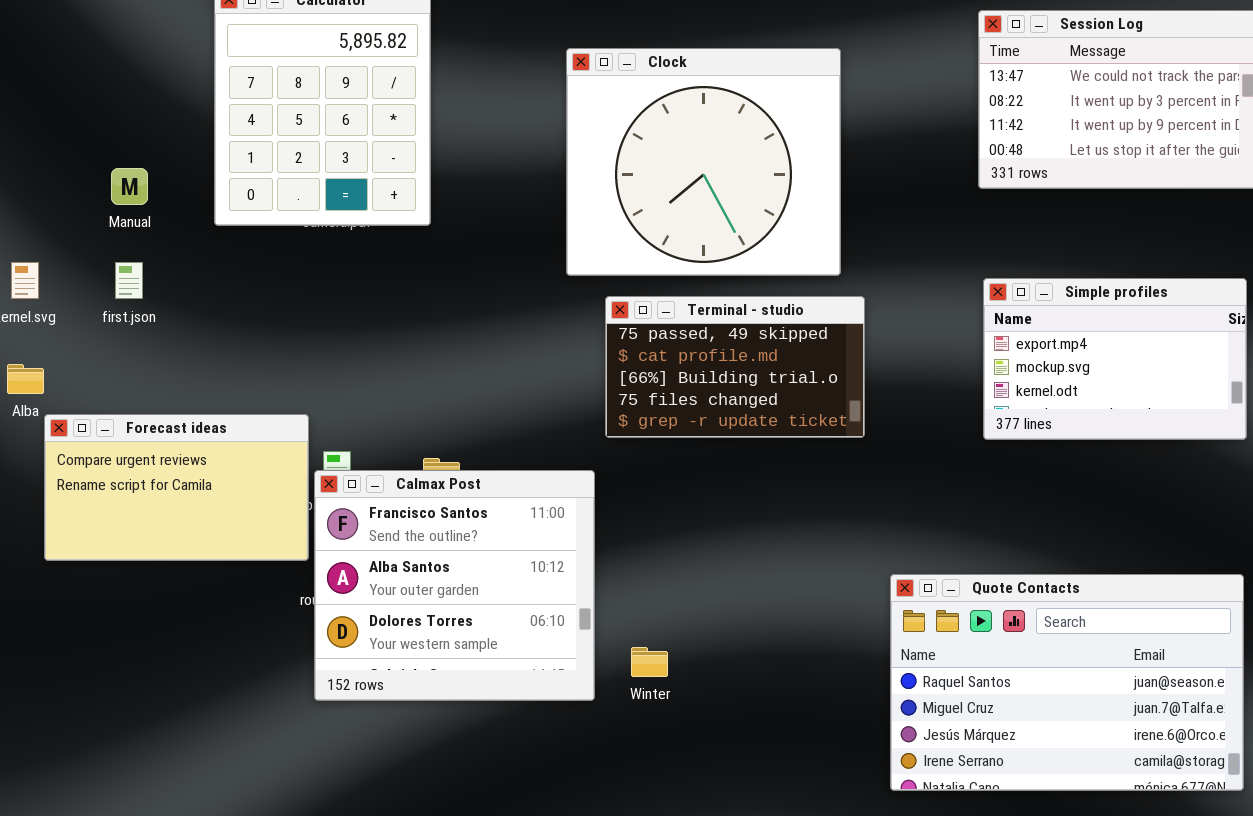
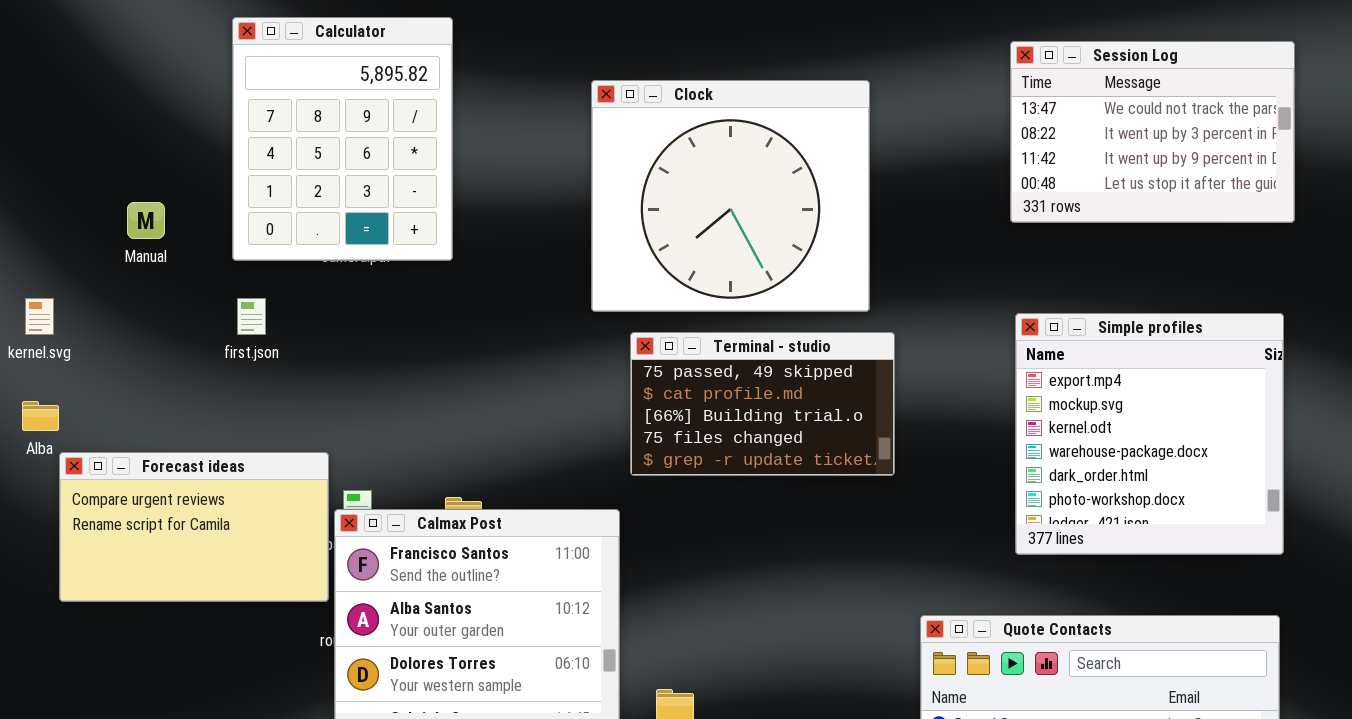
first.json: [115,262,143,299] -> [237,298,266,335], moved
Simple profiles: [983,278,1247,440] -> [1015,313,1284,555], resized

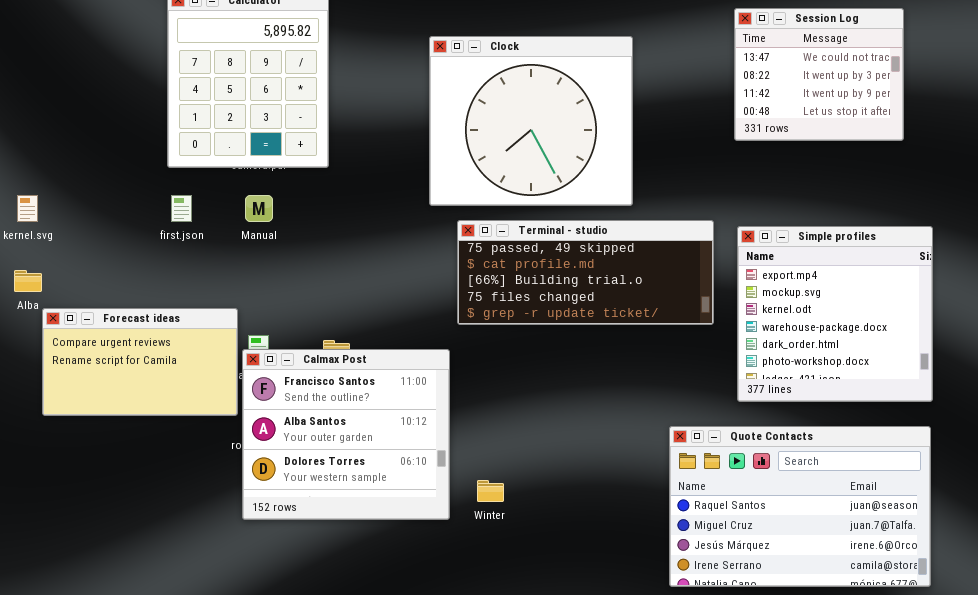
Session Log: [1010,41,1295,223] -> [734,8,904,141], resized
Manual: [127,202,165,239] -> [245,195,273,222], moved
Simple profiles: [1015,313,1284,555] -> [737,226,933,402], moved
Terminal - studio: [630,332,895,476] -> [457,220,714,325], resized

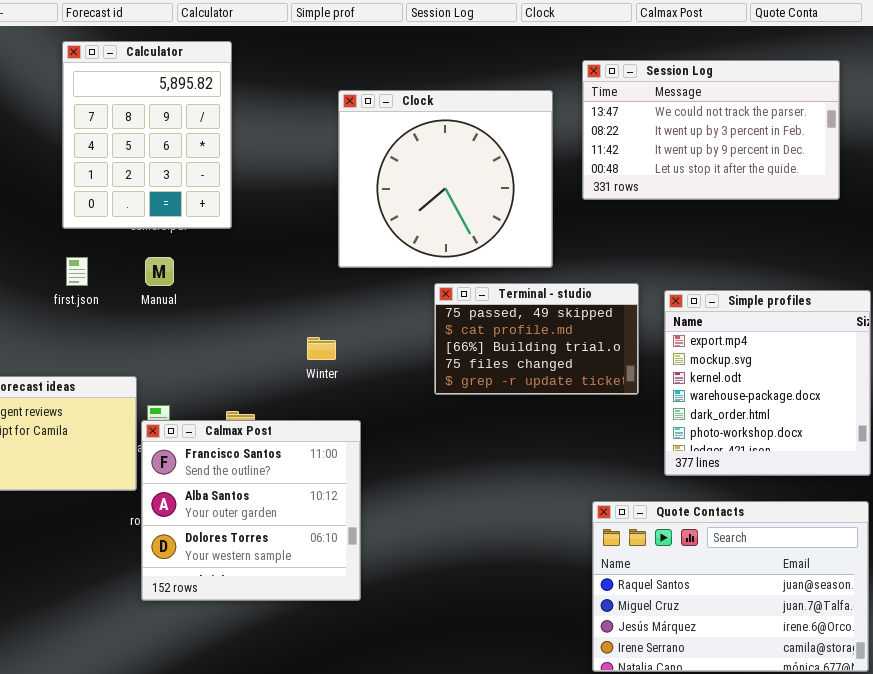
Session Log: [734,8,904,141] -> [582,60,840,200], resized
Terminal - studio: [457,220,714,325] -> [434,283,639,395], resized
Winter: [477,480,504,502] -> [307,337,336,360], moved

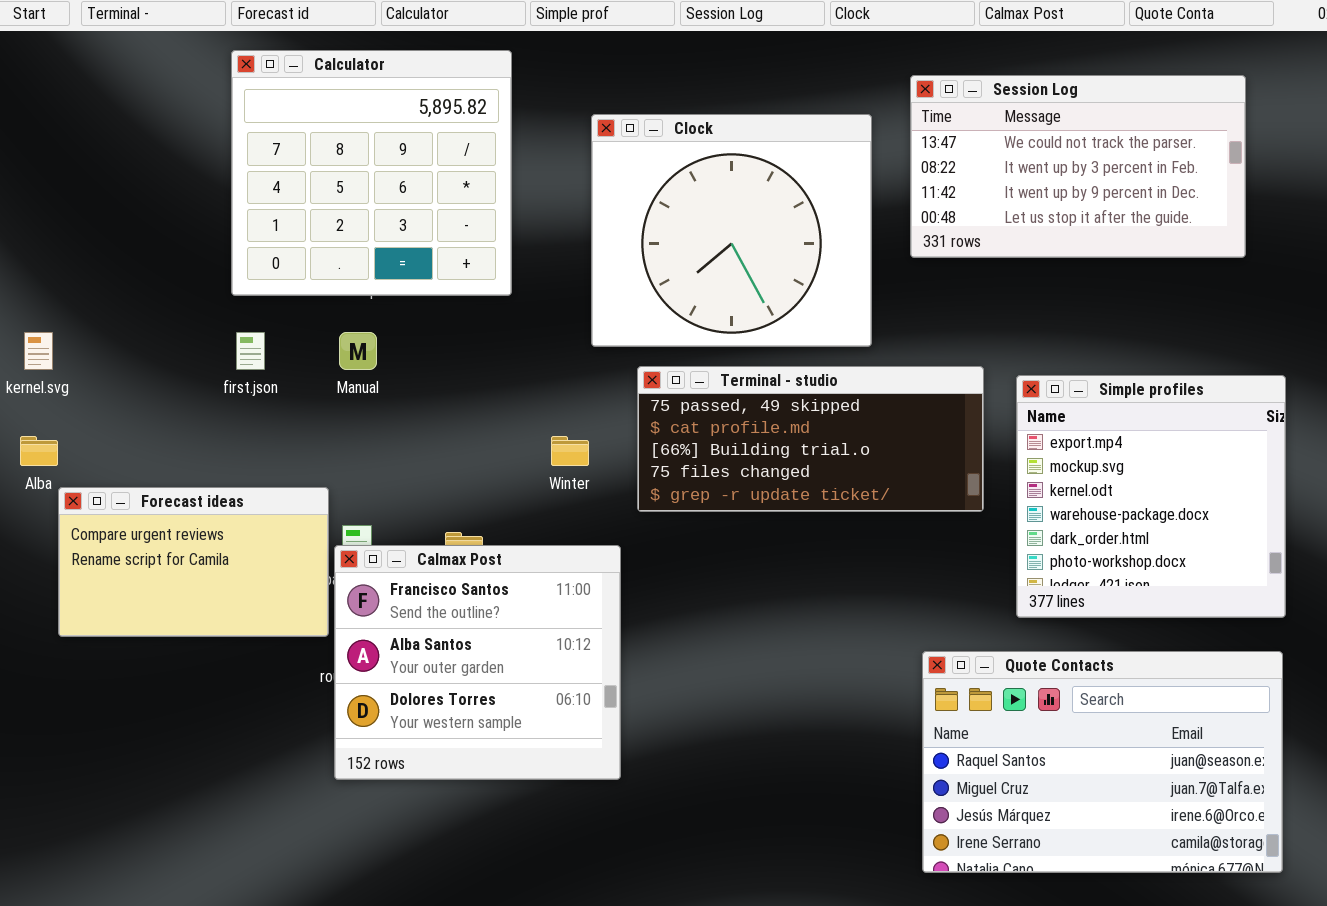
Calculator: [62,41,232,229] -> [231,50,512,296], resized
Terminal - studio: [434,283,639,395] -> [637,366,984,512], resized

